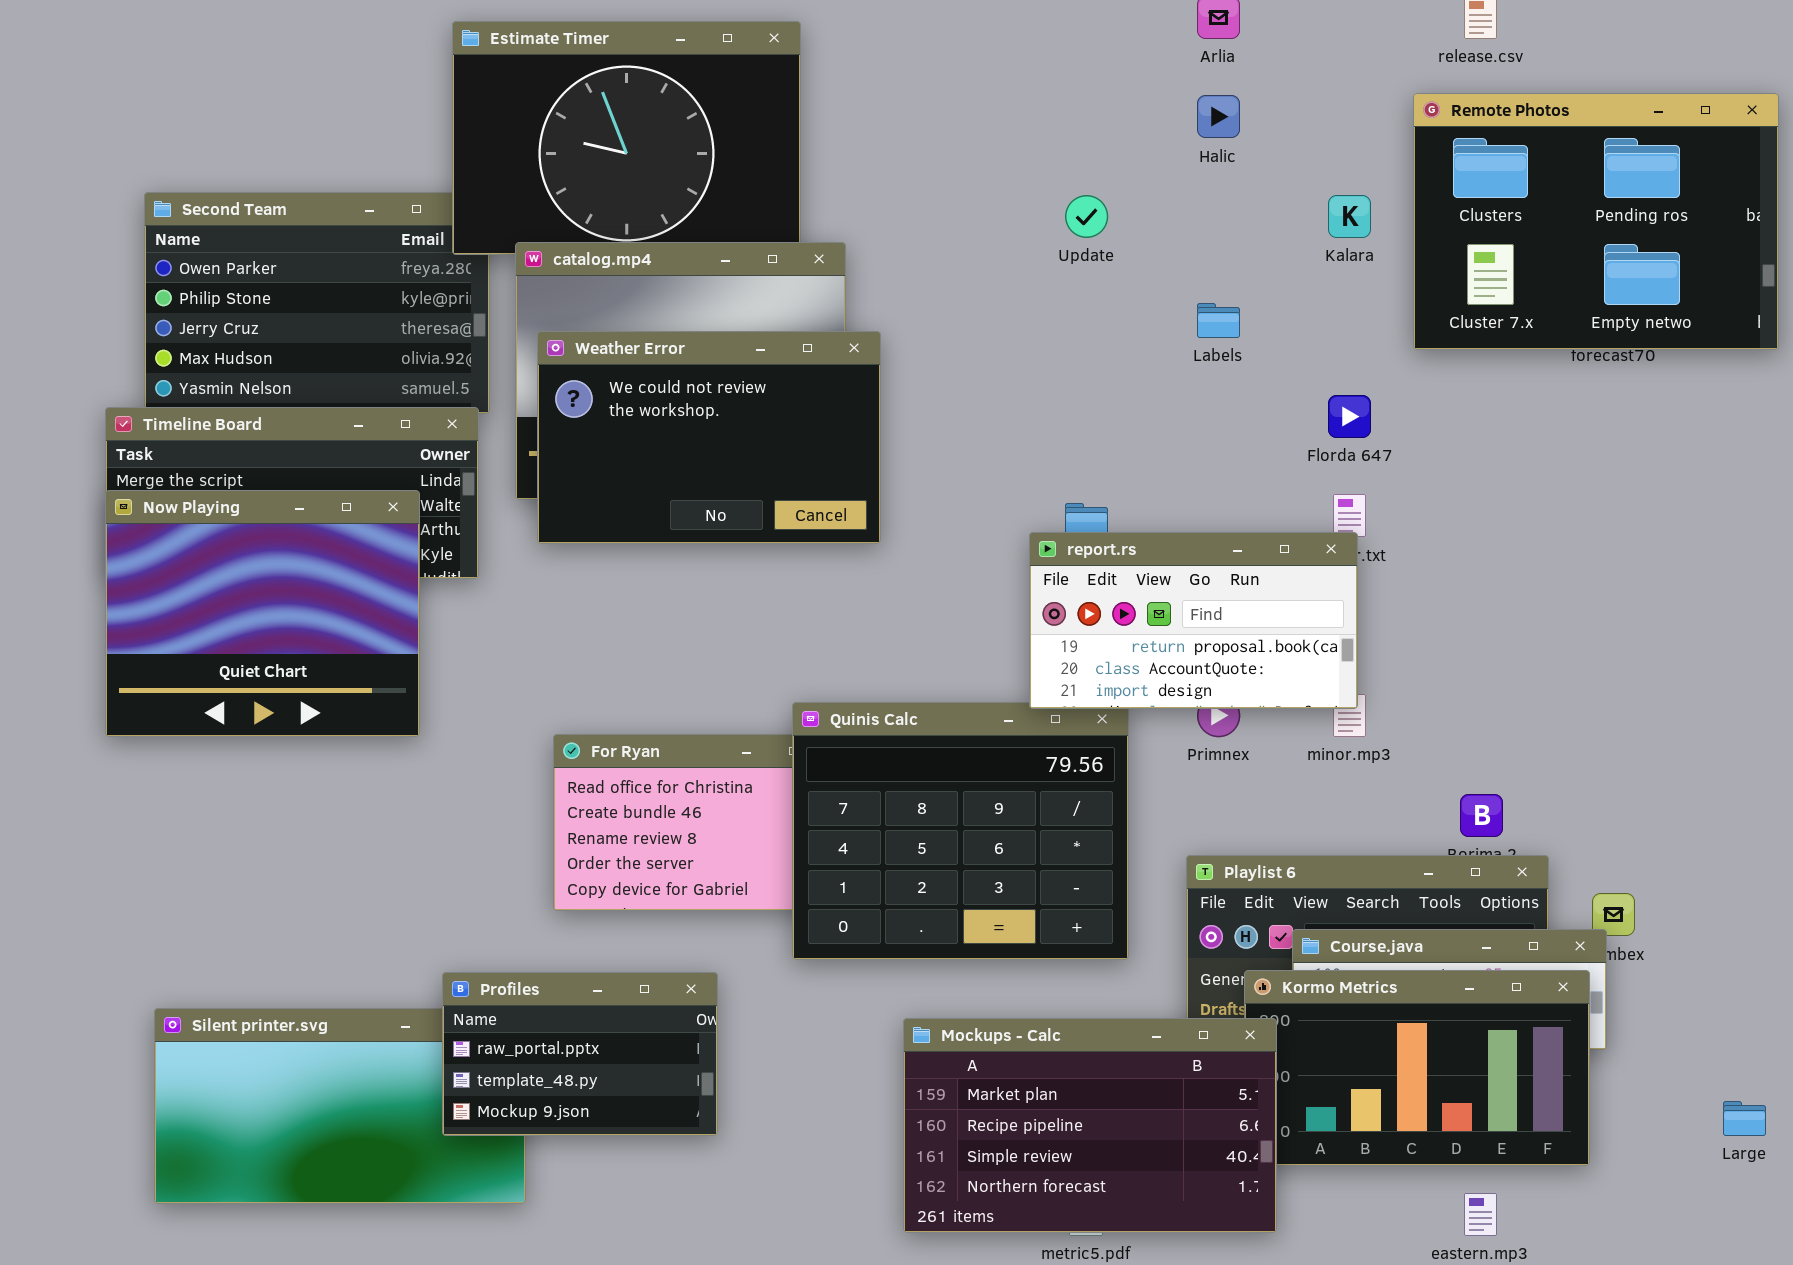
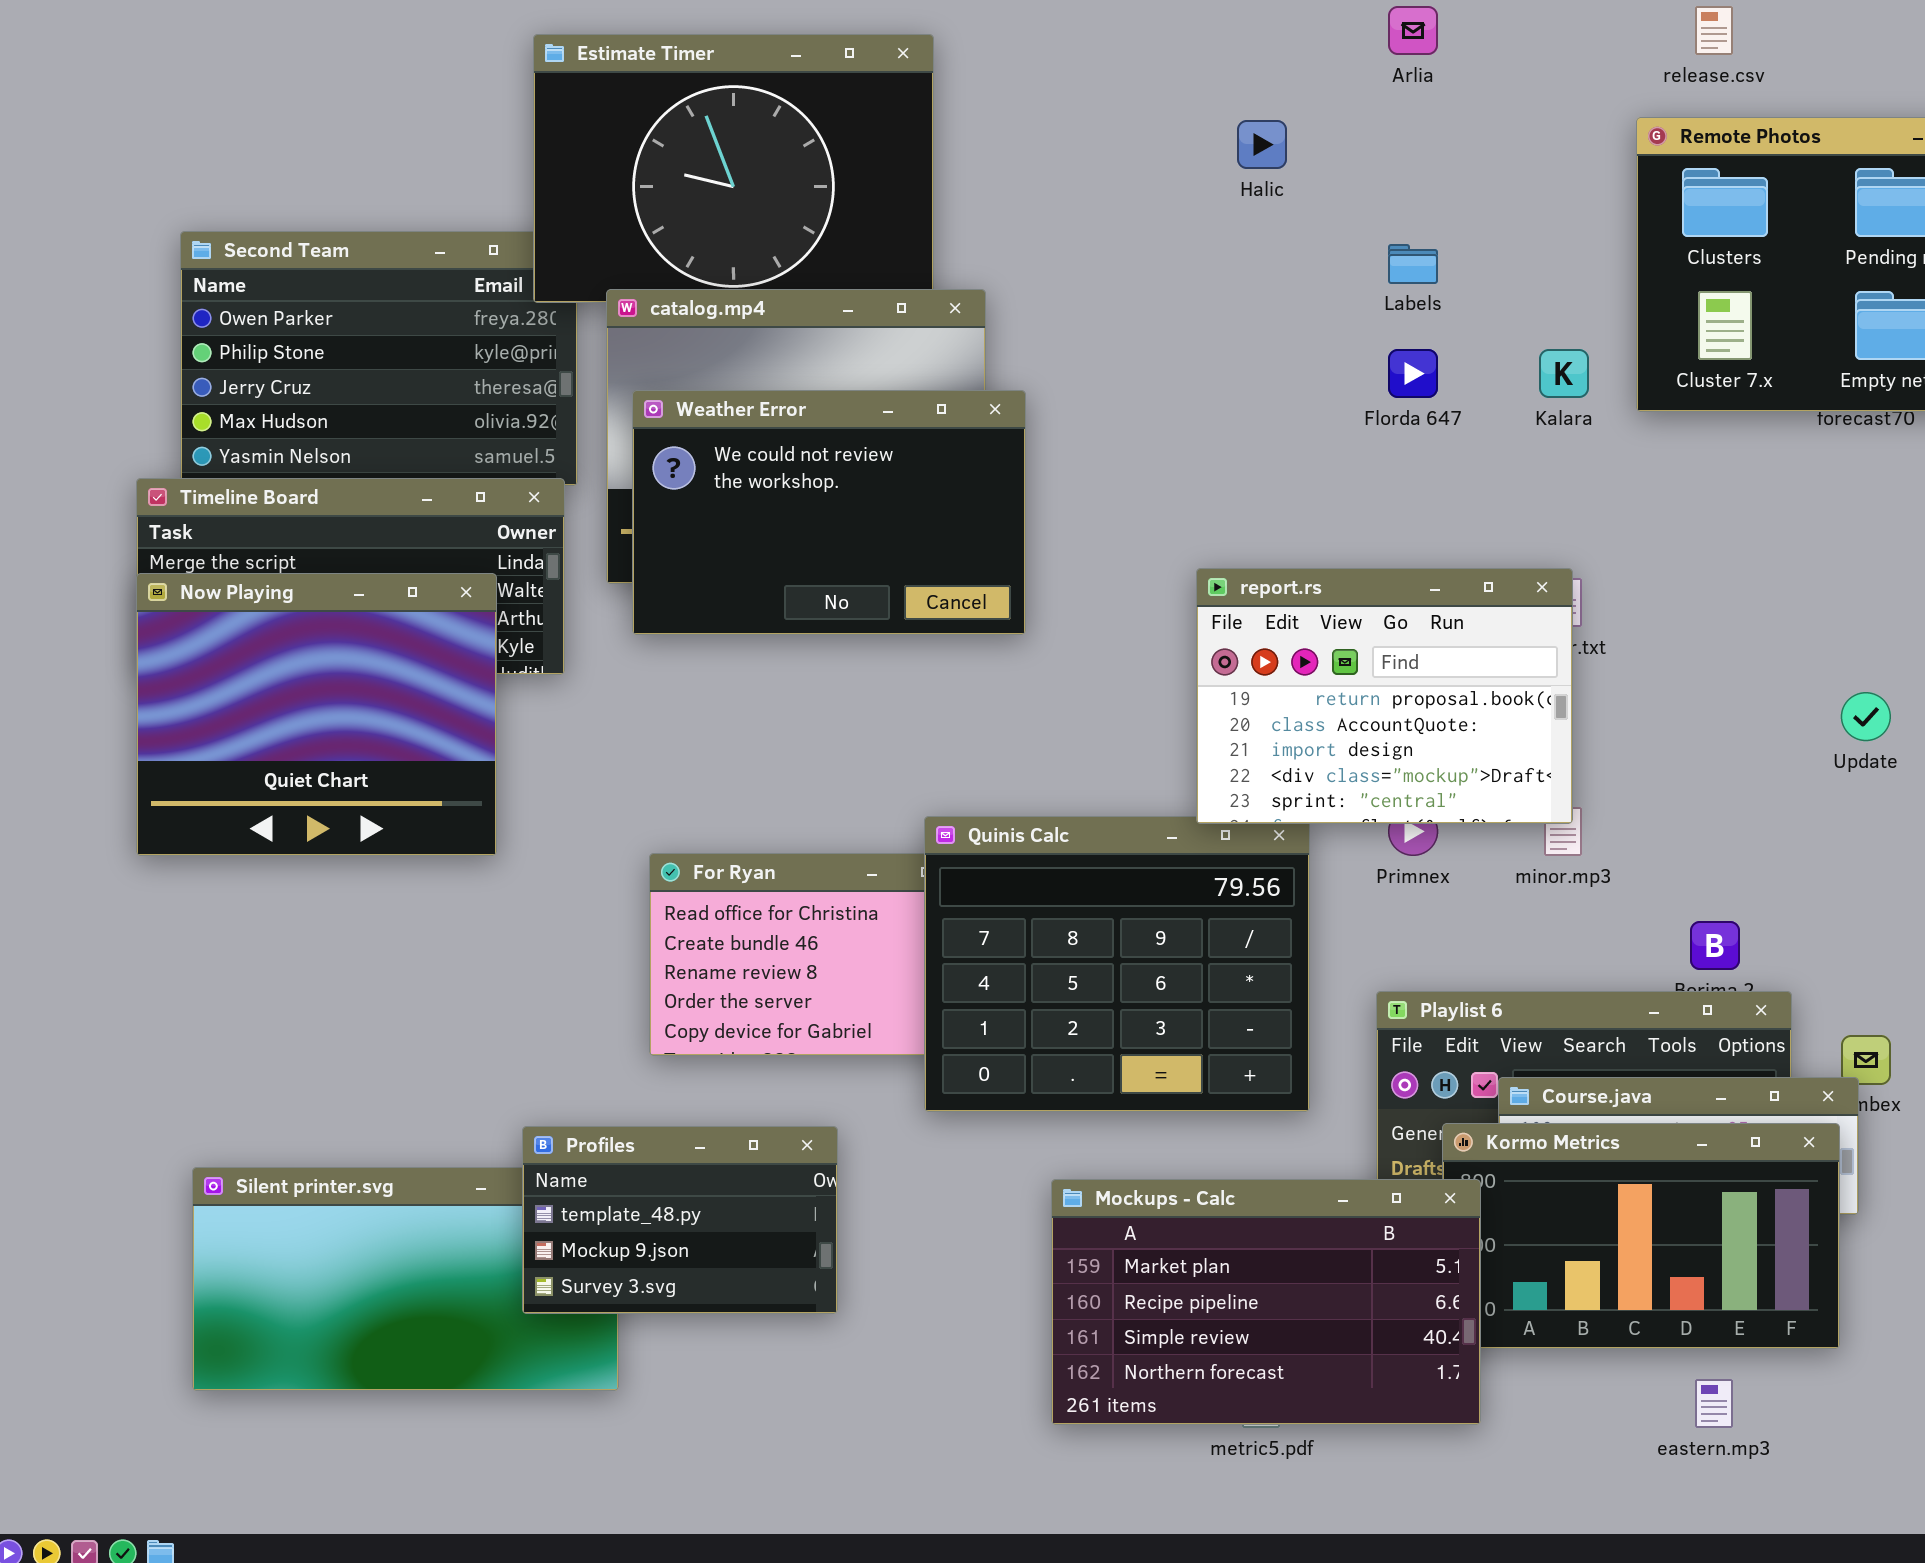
Halic: [1197,95,1240,138] -> [1237,120,1287,169], moved
Update: [1065,195,1108,238] -> [1841,692,1891,741], moved
Kalara: [1328,195,1371,238] -> [1539,349,1589,398], moved
Labels: [1197,303,1240,338] -> [1388,244,1438,284], moved
Florda 647: [1328,395,1371,438] -> [1388,349,1438,398], moved
report.rs: [1029,532,1358,709] -> [1196,568,1573,824], resized
Profiles: [442,972,718,1136] -> [522,1126,838,1314], scrolled down 1 row

